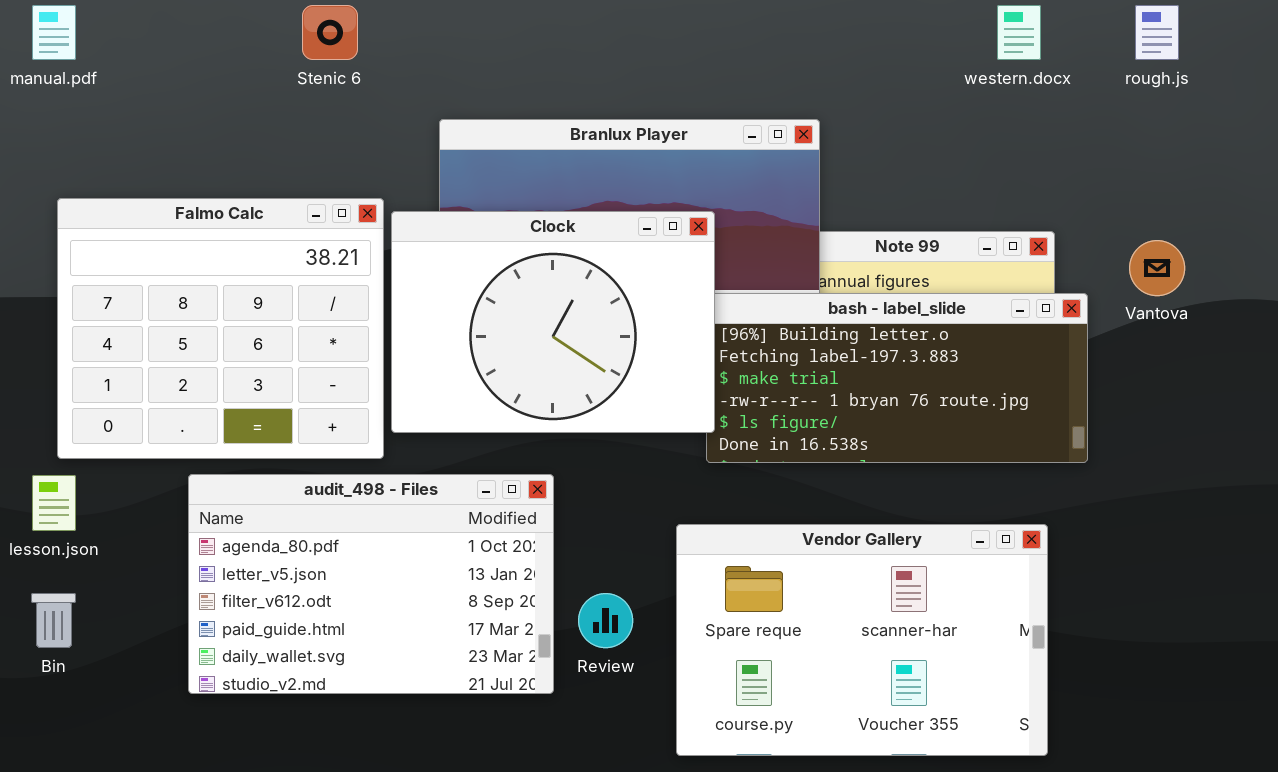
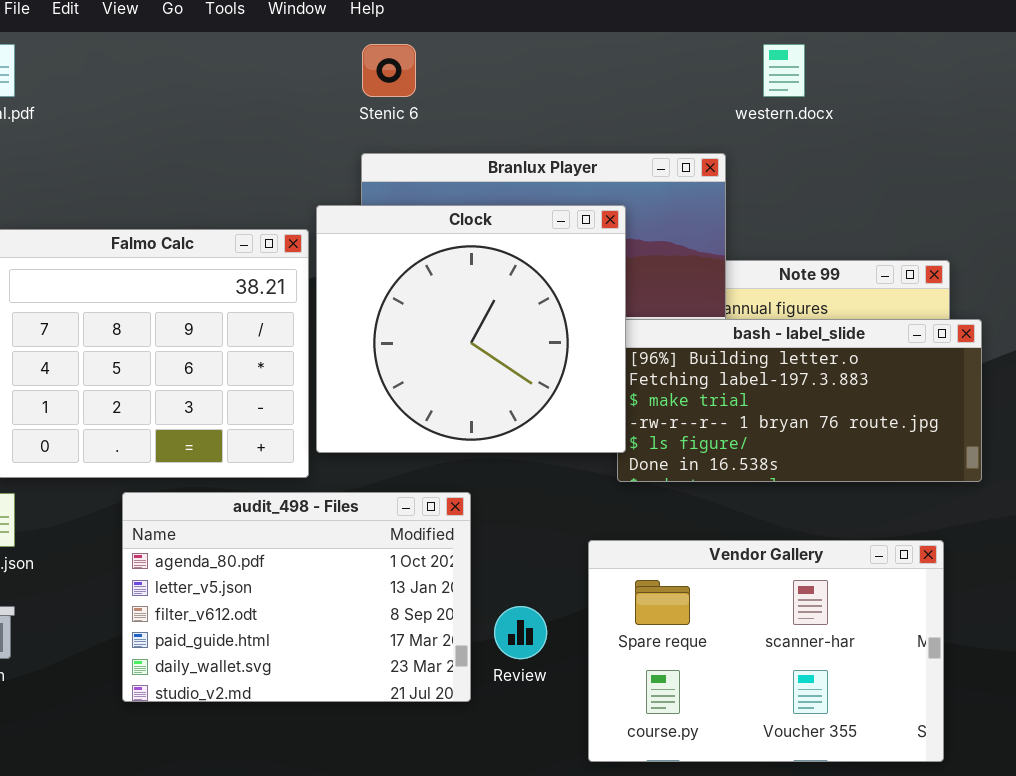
Stenic 6: [302,5,358,60] -> [362,44,416,97], moved
western.docx: [997,5,1041,60] -> [763,44,805,97], moved
Clock: [391,211,715,433] -> [316,205,626,453], resized

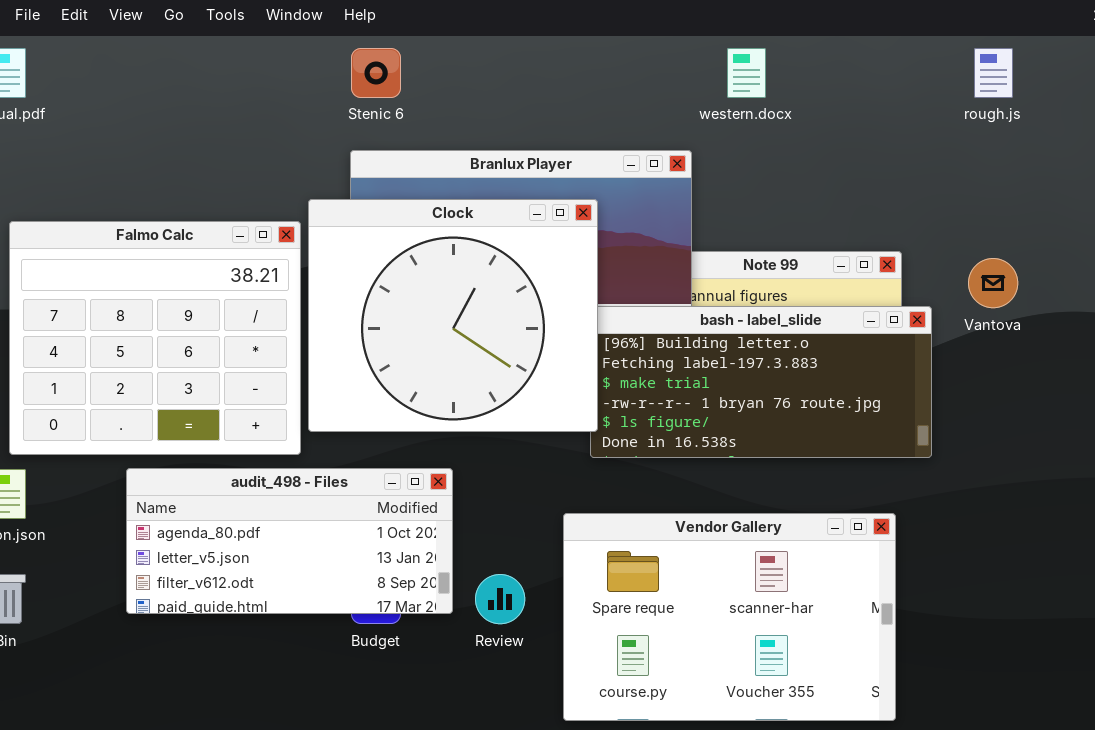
audit_498 - Files: [122,492,471,702] -> [126,468,453,614], resized

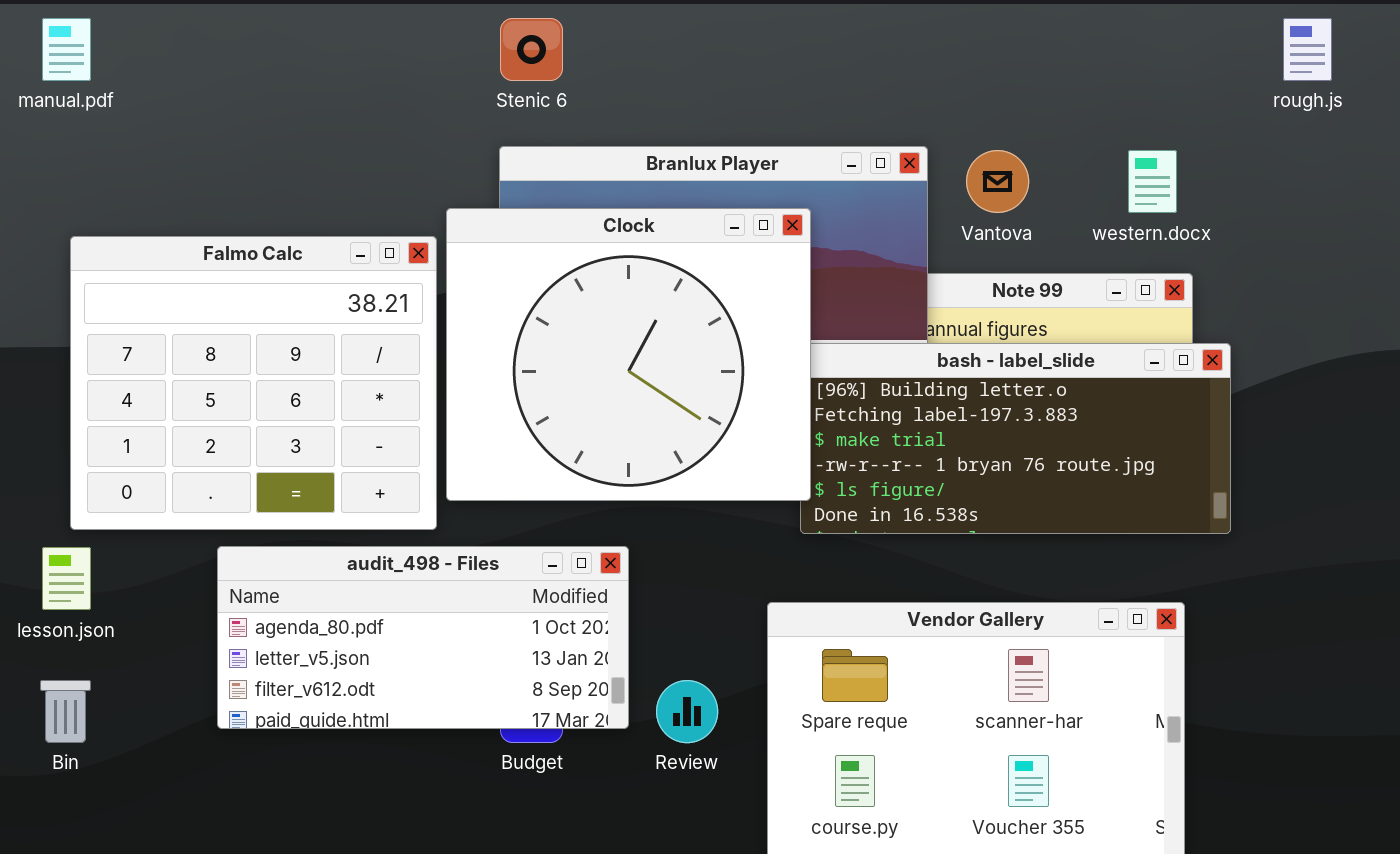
western.docx: [727,48,766,98] -> [1128,150,1177,213], moved
Vantova: [968,258,1018,308] -> [966,150,1029,213], moved

